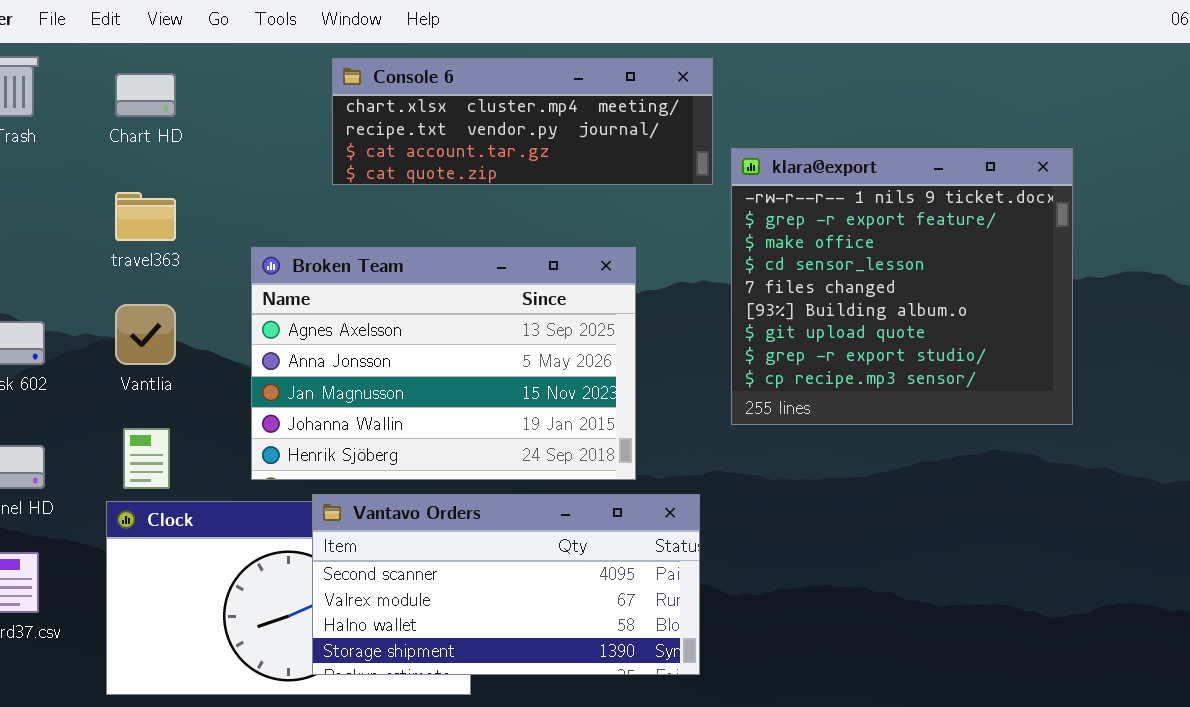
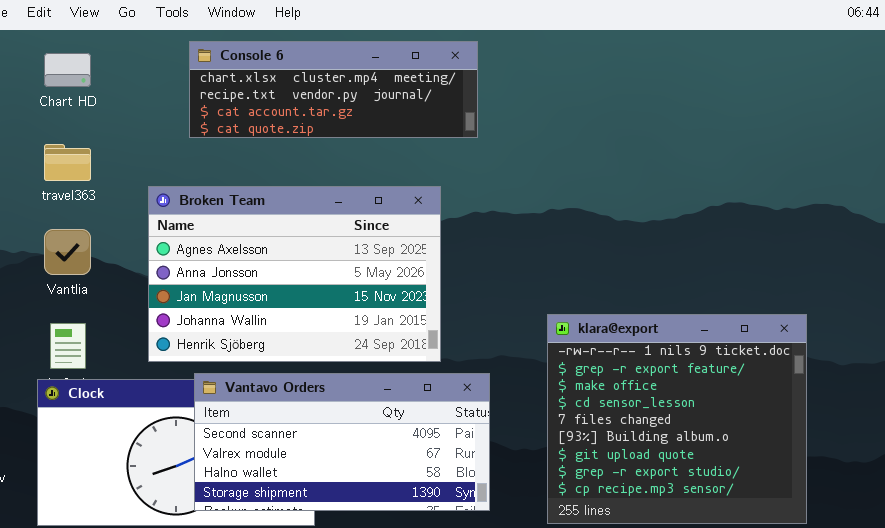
Console 6: [332,58,713,185] -> [189,41,478,138], moved
klara@export: [731,148,1073,425] -> [547,314,807,524], moved

